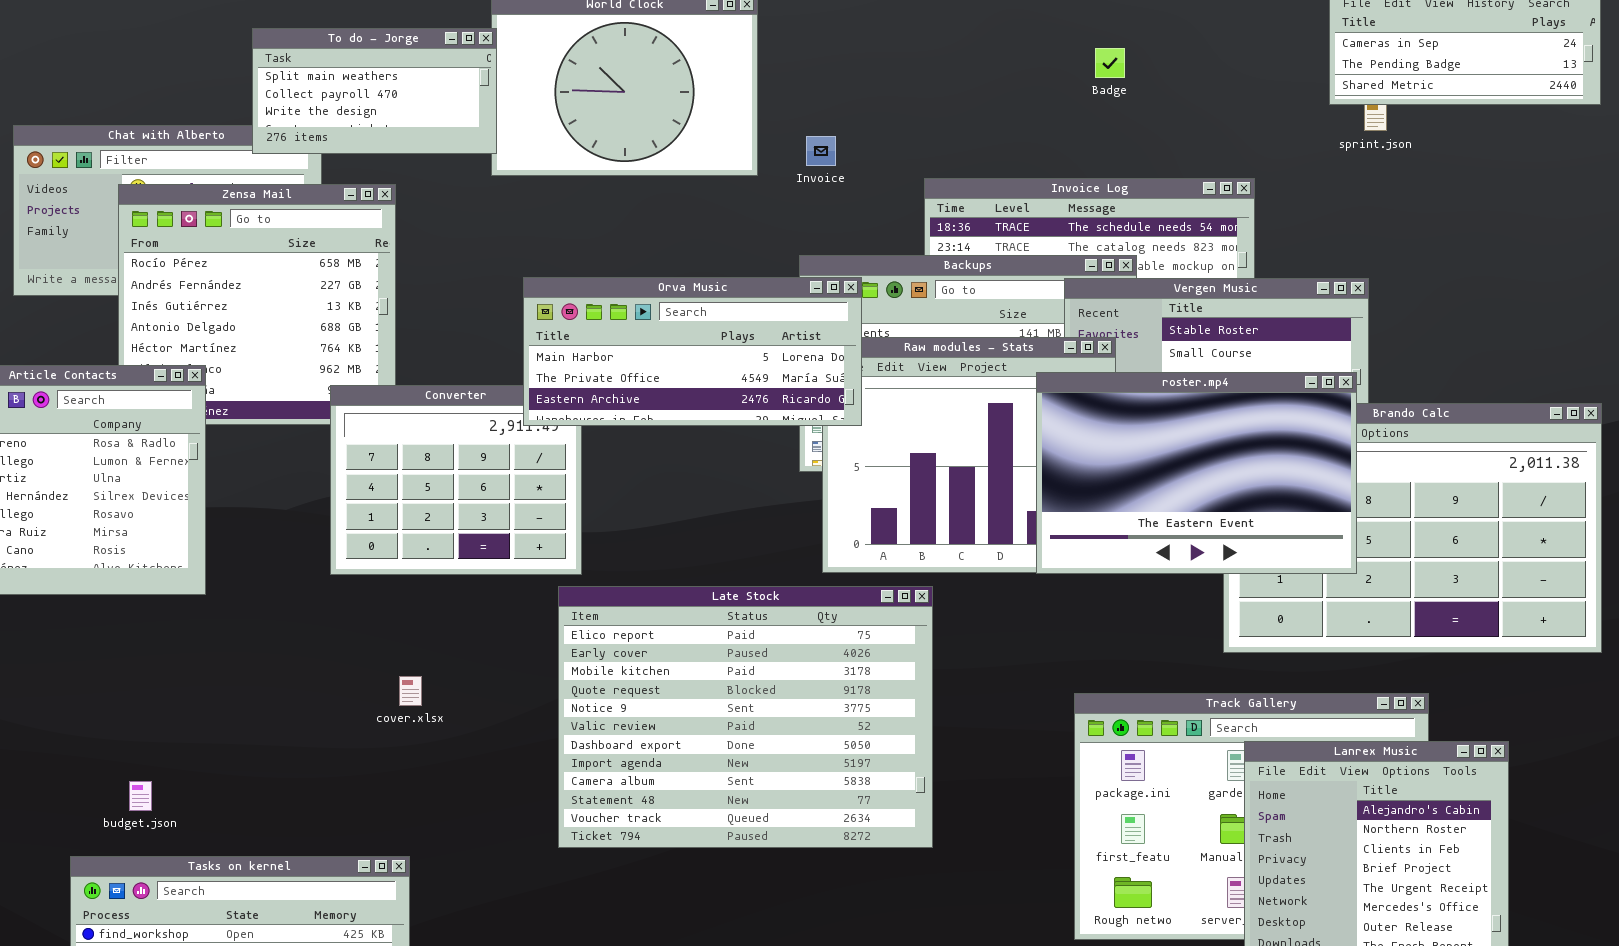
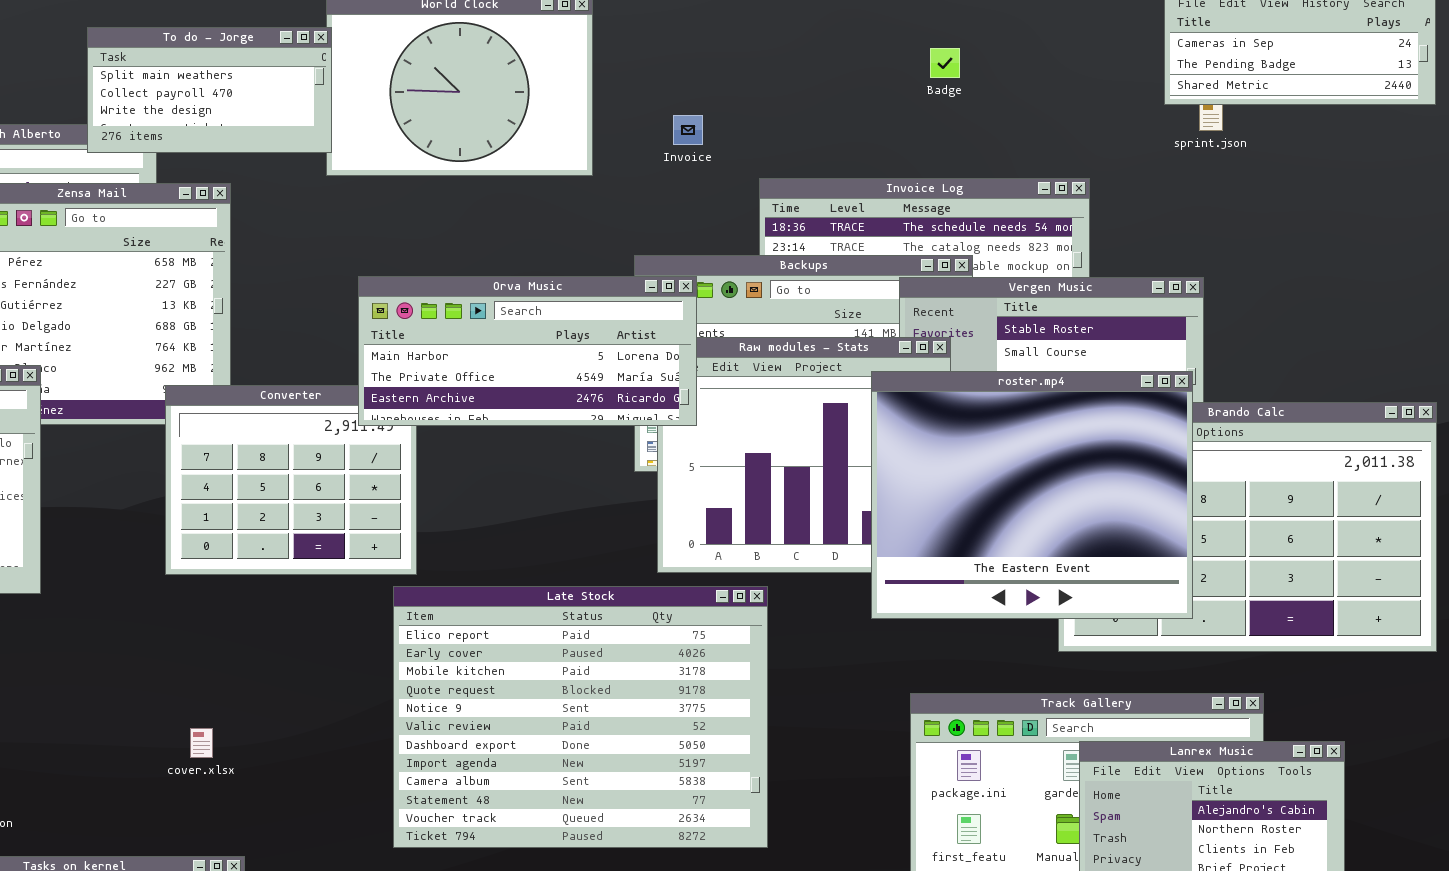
Invoice: [806,136,836,166] -> [673,115,703,145], moved
roster.mp4: [1036,372,1357,574] -> [871,371,1193,619], resized
cover.xlsx: [399,676,422,706] -> [190,728,213,758], moved

